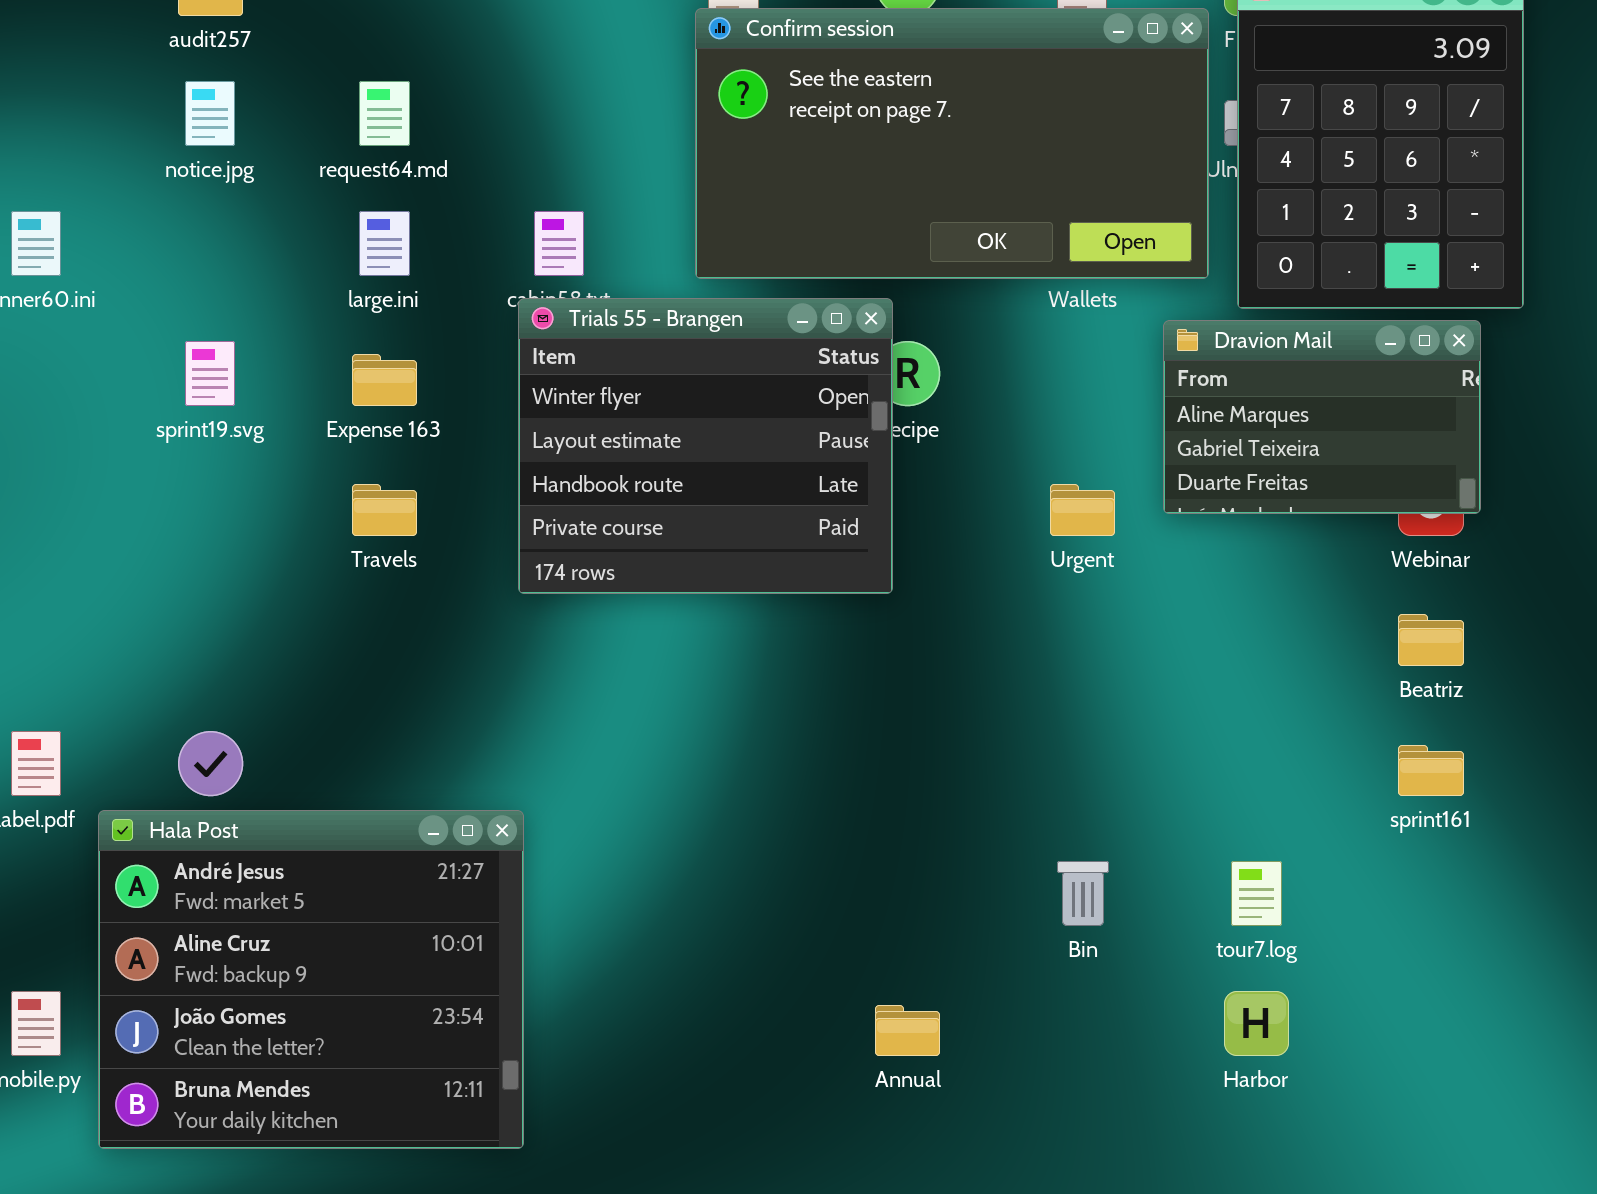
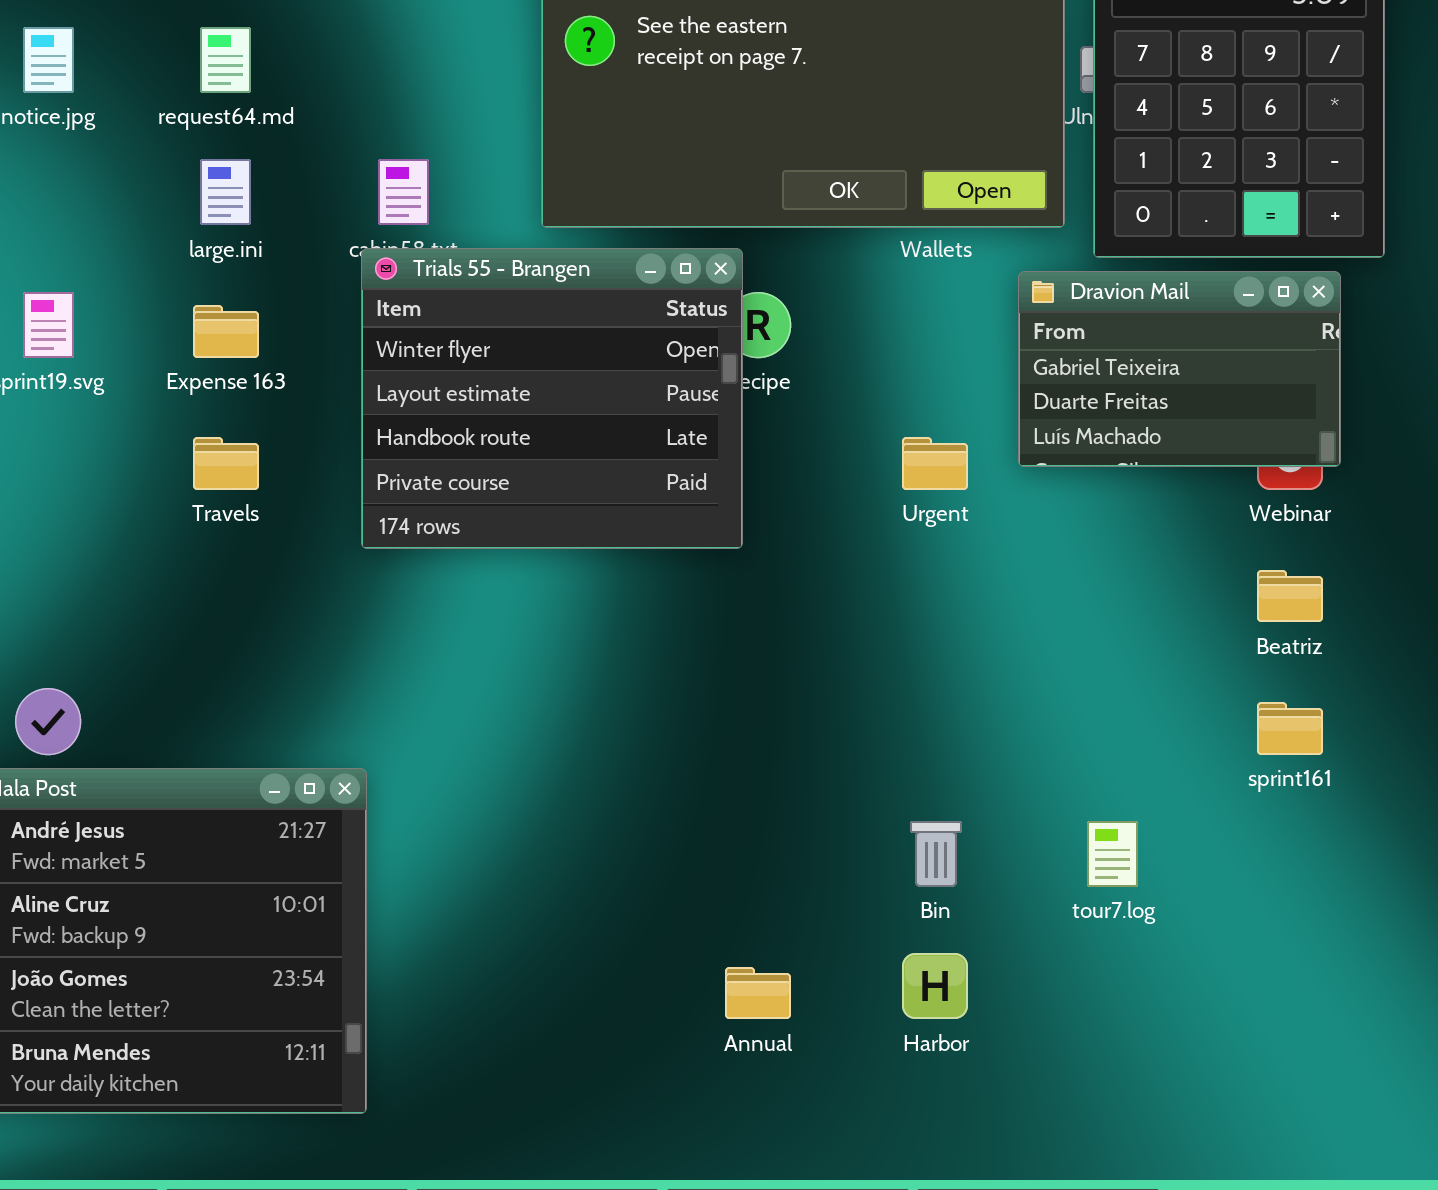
Dravion Mail: [1163,320,1481,514] -> [1018,271,1341,467], scrolled down 1 row
Harbor: [1224,991,1289,1056] -> [902,953,968,1019], moved

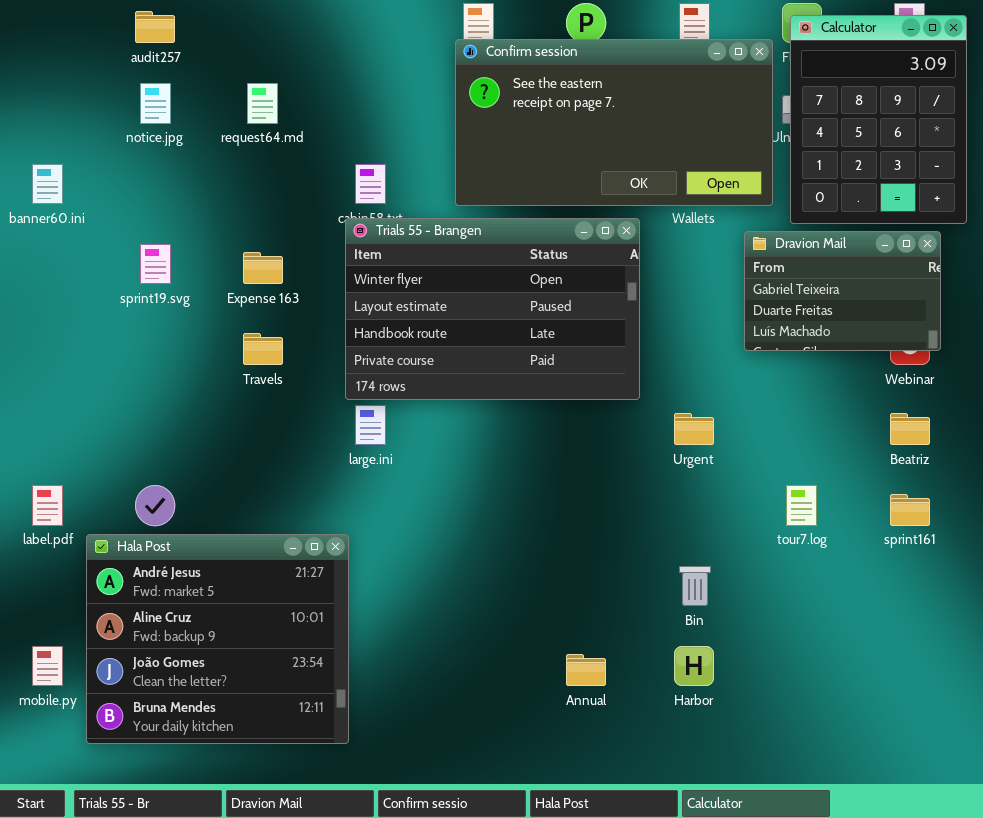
large.ini: [200,159,251,225] -> [355,405,386,445], moved
Trials 55 - Brangen: [361,248,743,549] -> [345,218,640,400], resized
Urgent: [902,437,968,490] -> [674,413,714,445], moved
tour7.log: [1087,821,1138,887] -> [786,485,817,526], moved

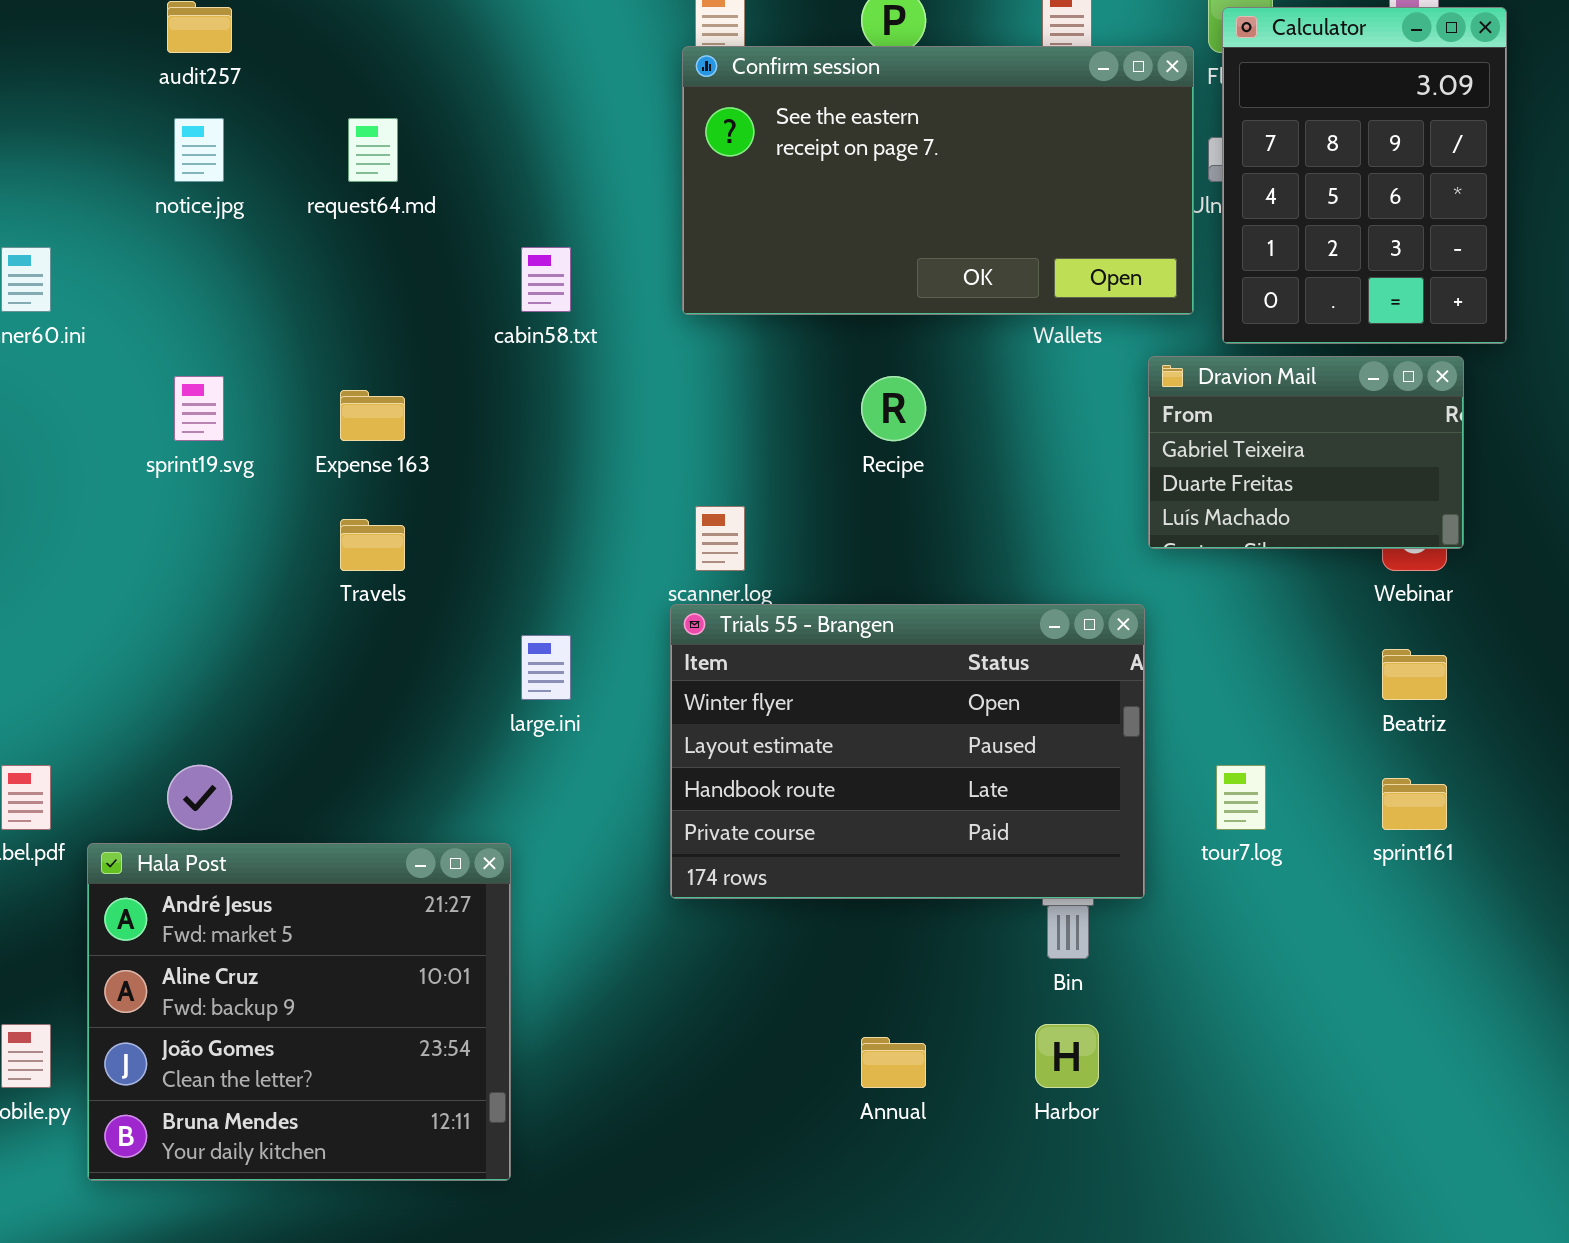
Trials 55 - Brangen: [345,218,640,400] -> [670,604,1145,899], moved

